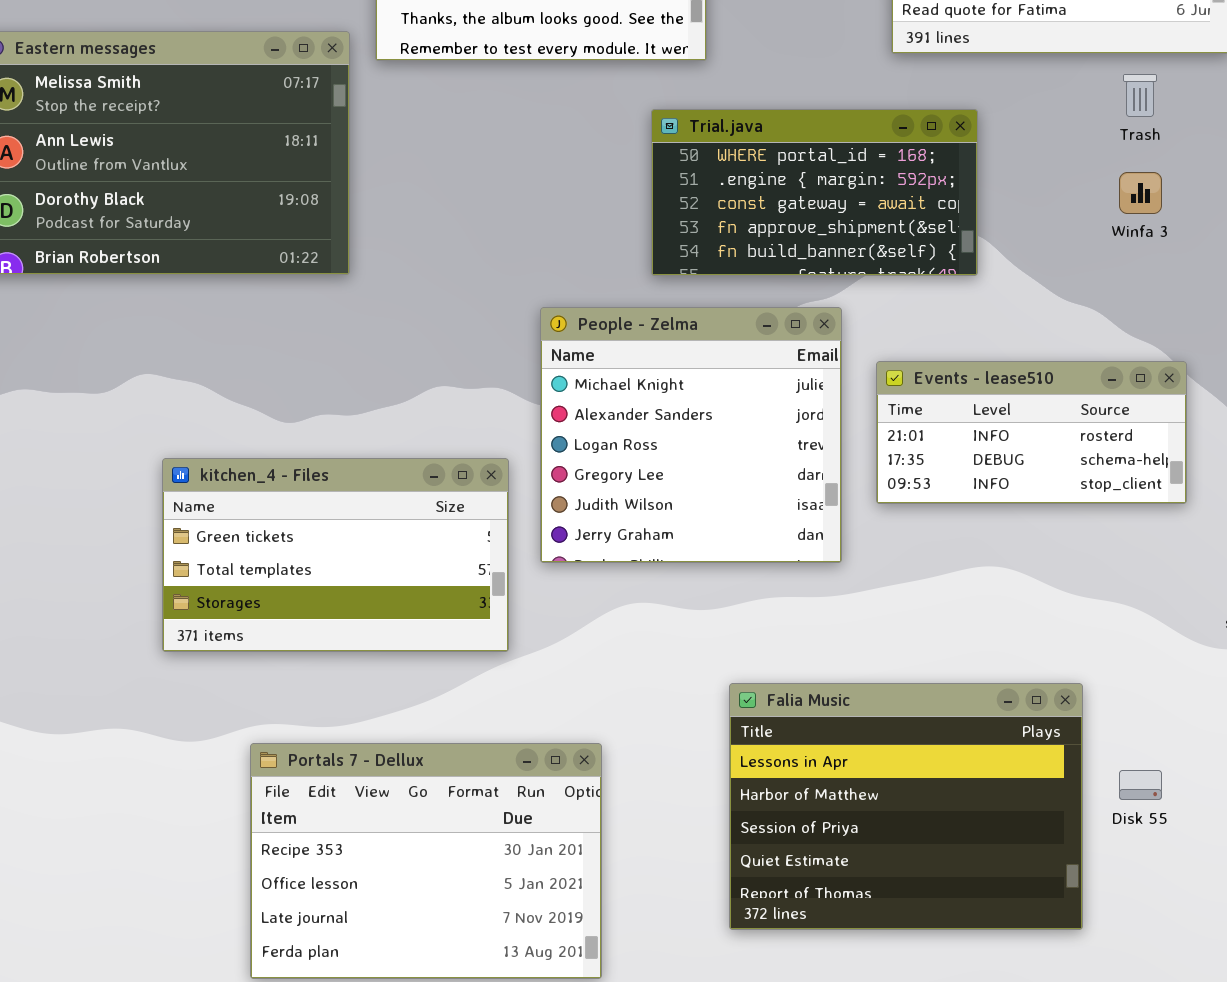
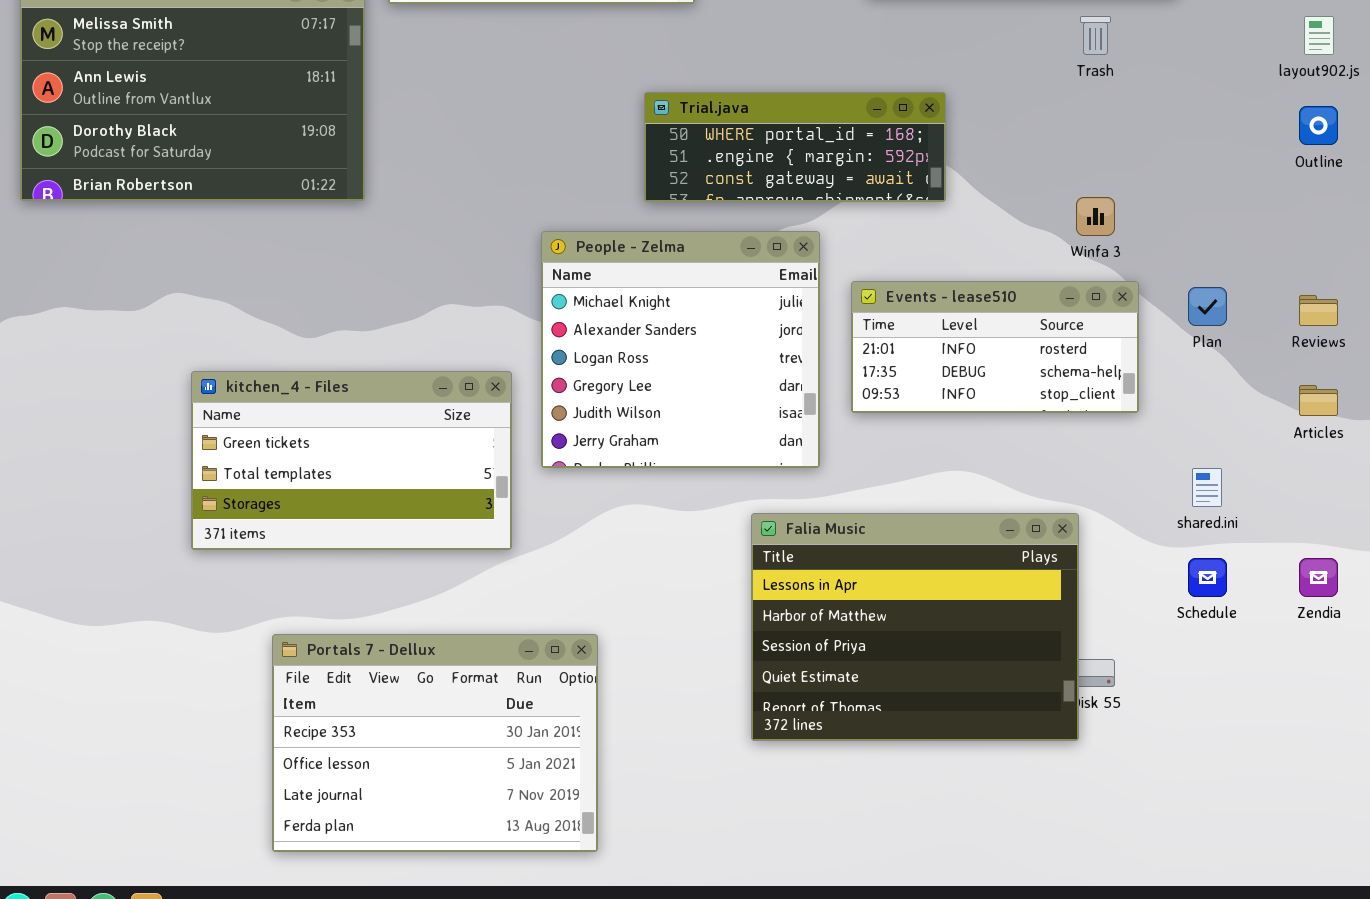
Trial.java: [651,109,978,276] -> [644,92,946,202], resized
Winfa 3: [1119,172,1162,214] -> [1076,197,1115,236], moved
Falia Music: [729,683,1083,930] -> [751,513,1079,741], moved

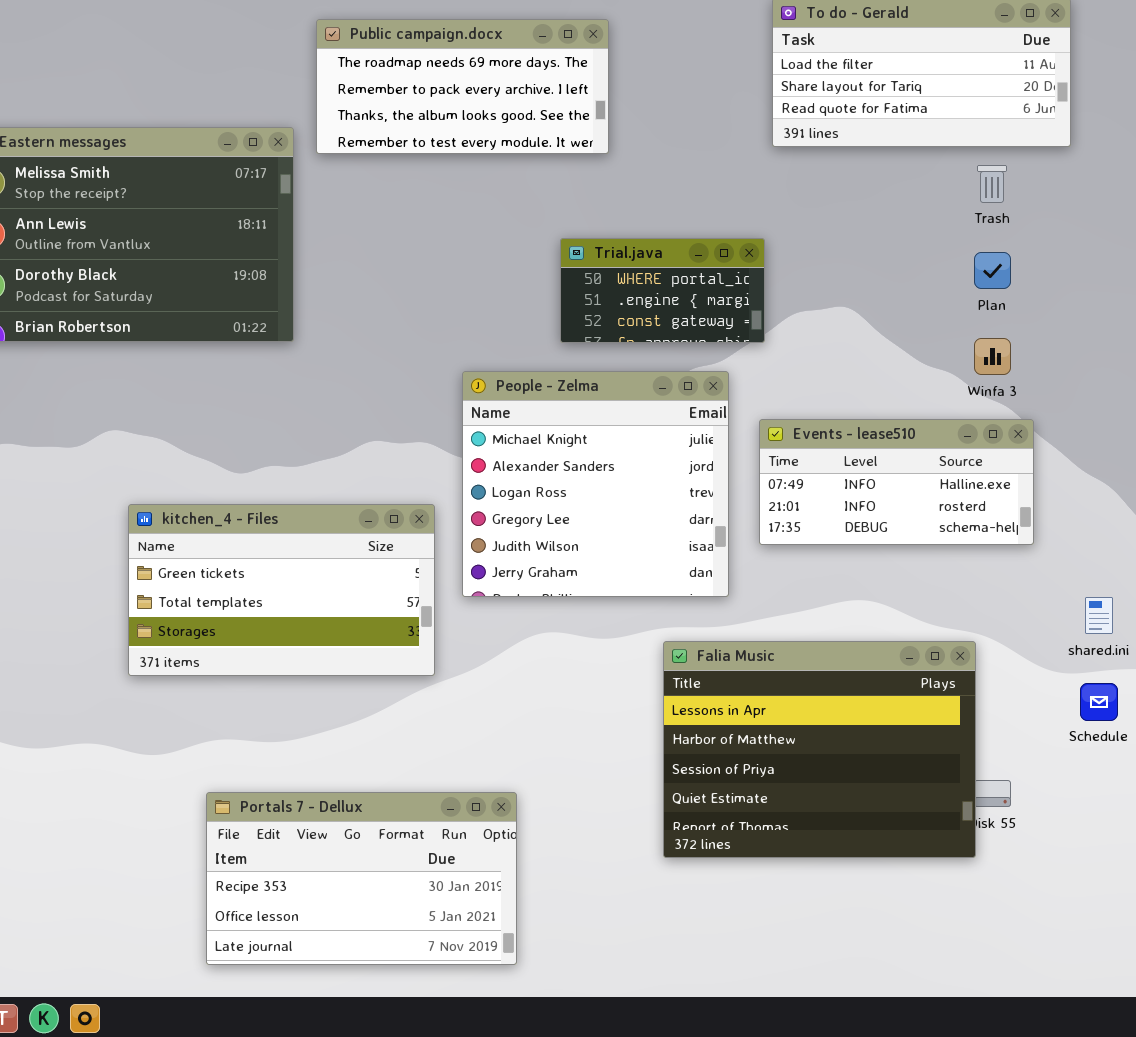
Trial.java: [644,92,946,202] -> [560,238,765,343], resized
Events - lease510: [851,281,1139,413] -> [759,419,1034,545], scrolled up 1 row
Plan: [1188,287,1227,326] -> [974,252,1011,289], moved
Portals 7 - Dellux: [272,634,598,852] -> [206,792,517,965], resized

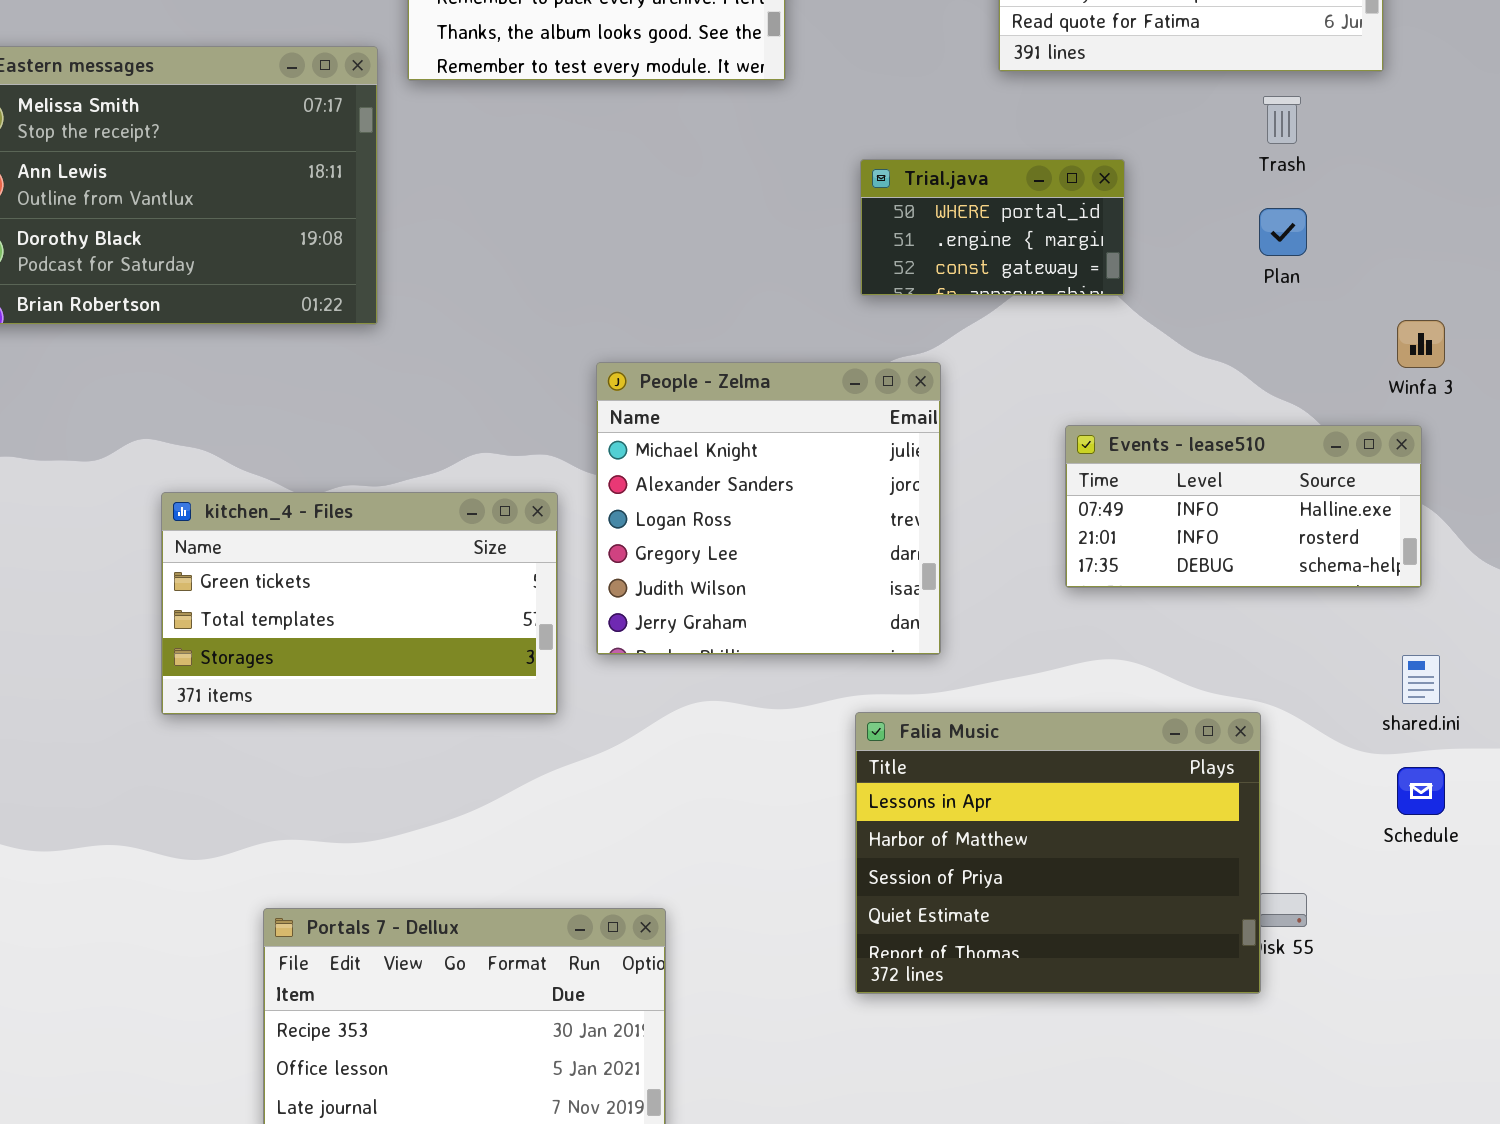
Trial.java: [560,238,765,343] -> [860,159,1125,296], moved
Winfa 3: [974,338,1011,375] -> [1397,320,1445,368], moved
Events - lease510: [759,419,1034,545] -> [1065,425,1422,588], moved
kitchen_4 - Files: [128,504,435,676] -> [161,492,558,715], moved

